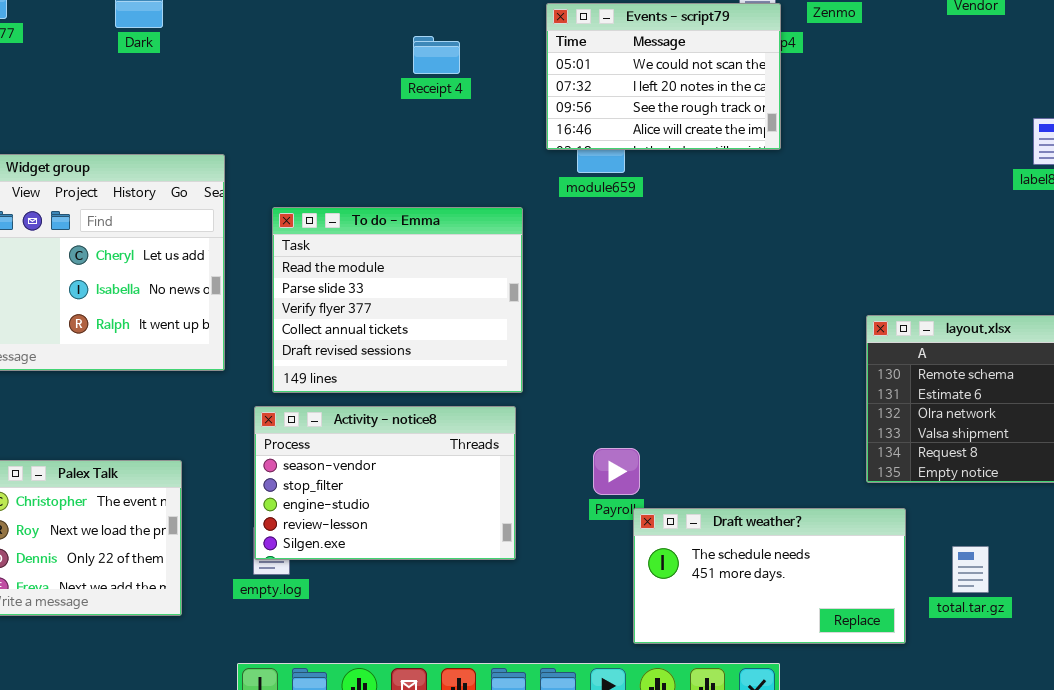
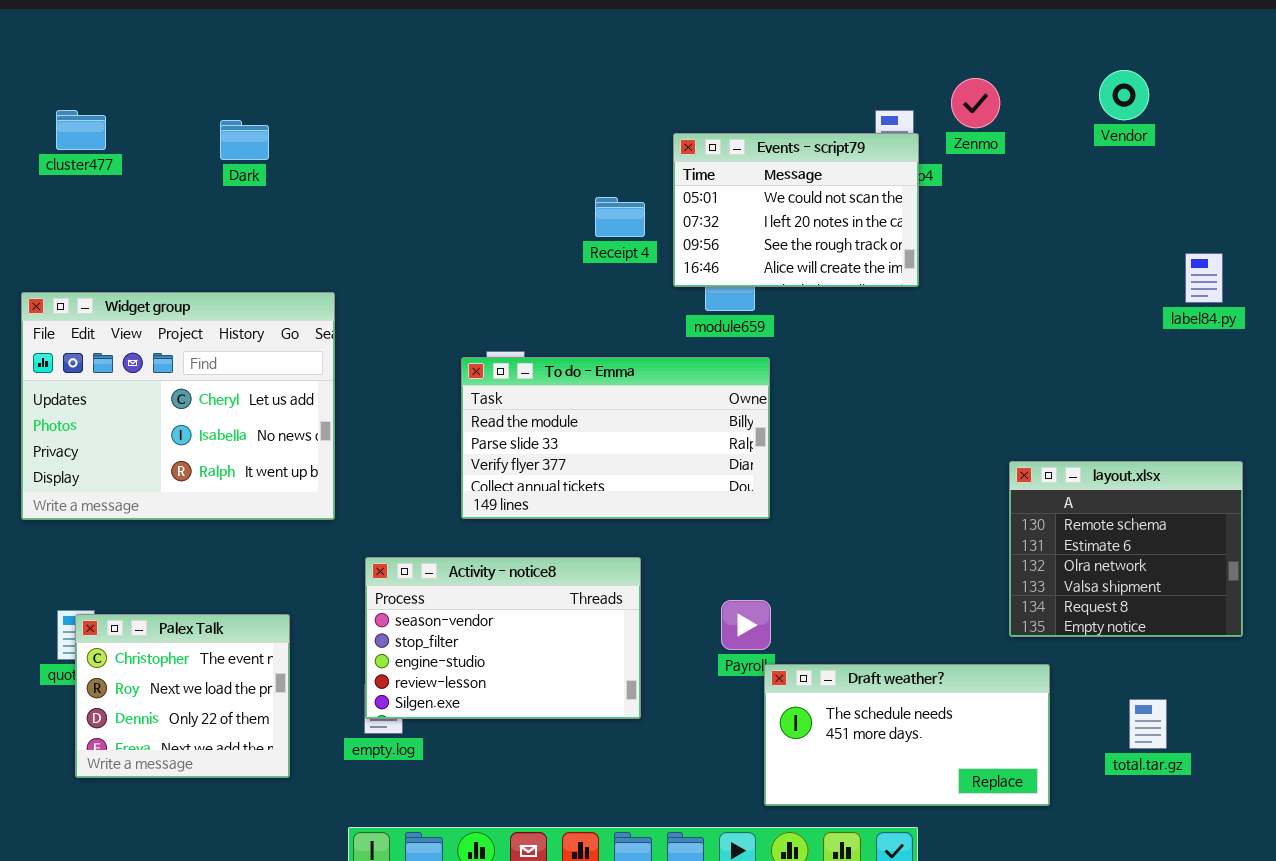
Receipt 4: [413,36,460,74] -> [595,197,645,237], moved
To do - Emma: [272,207,523,393] -> [461,357,770,519], moved, resized
total.tar.gz: [952,546,989,593] -> [1129,699,1167,749], moved

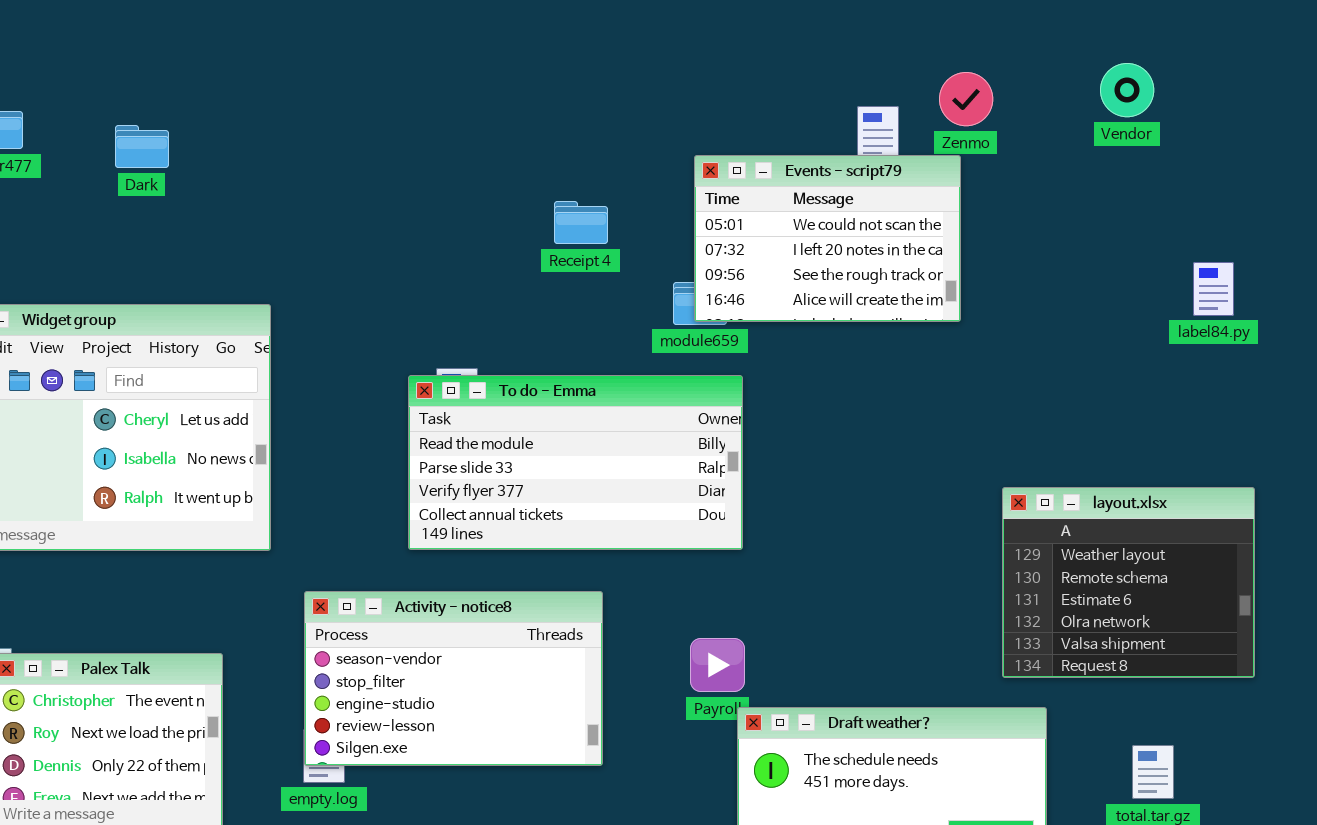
Dark: [220,120,269,160] -> [115,125,169,168], moved
Events - script79: [673,133,919,287] -> [694,155,961,322], moved
layout.xlsx: [1009,461,1243,637] -> [1002,487,1255,678], scrolled up 1 row

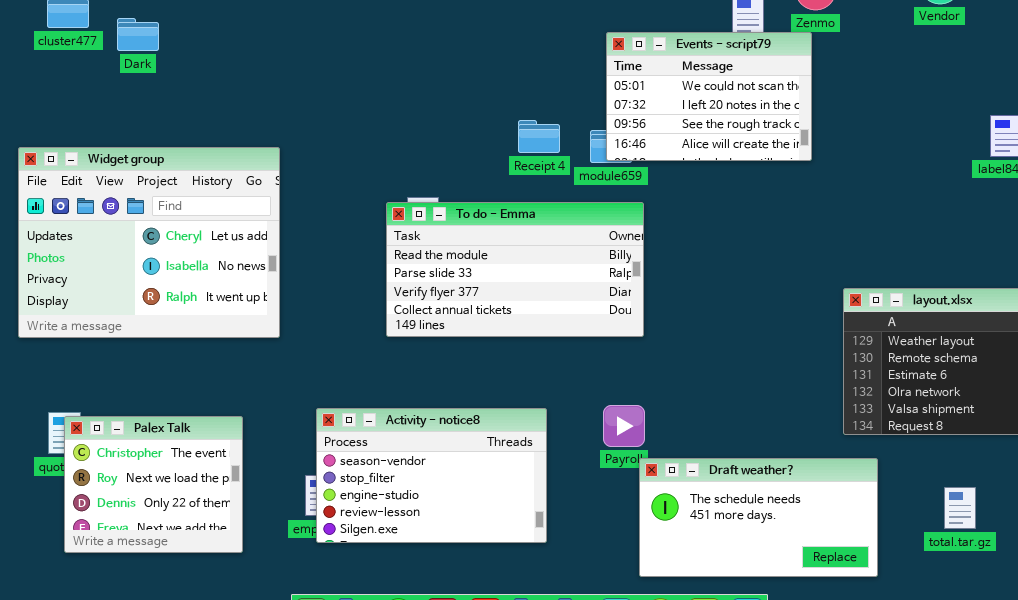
Dark: [115,125,169,168] -> [117,18,159,51], moved
Receipt 4: [554,201,608,244] -> [518,120,560,153], moved
Activity - notice8: [304,591,603,766] -> [316,408,547,543], moved

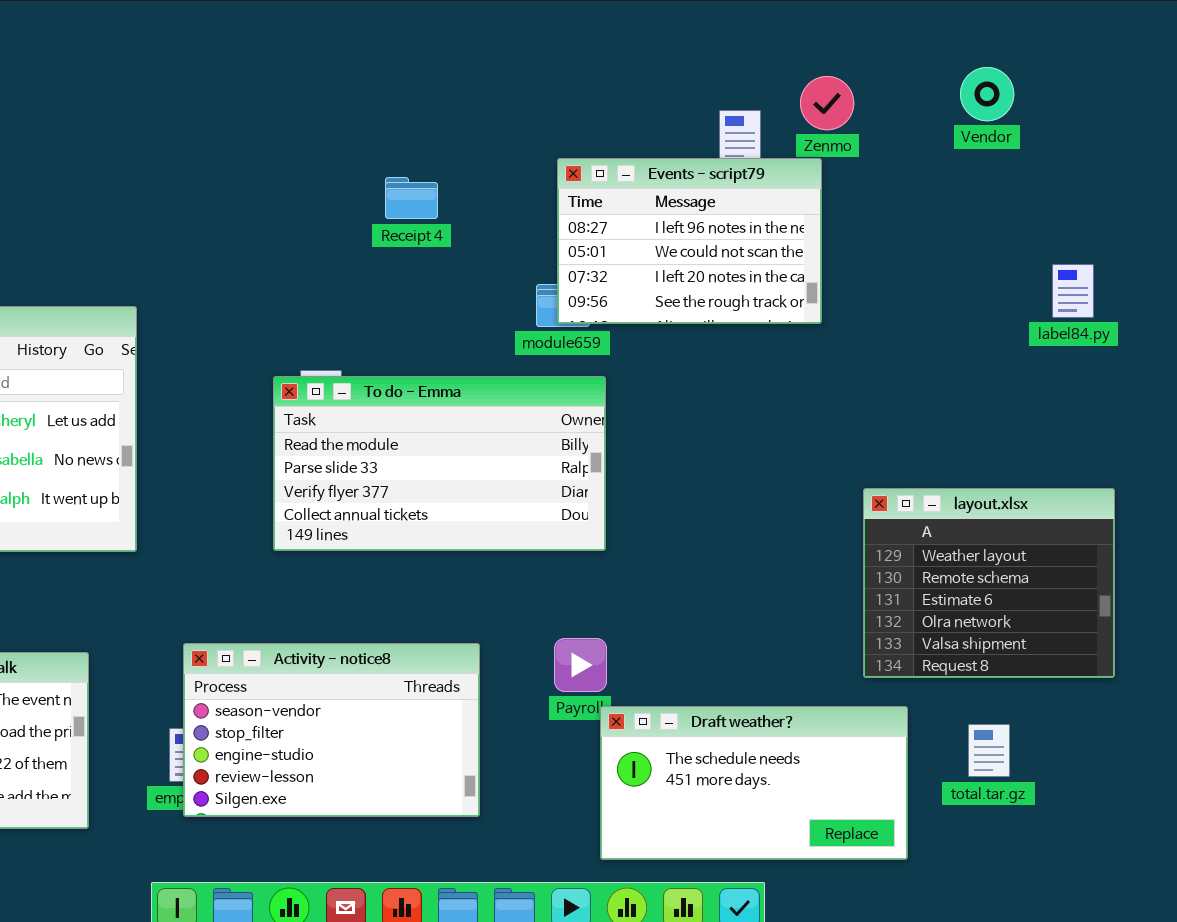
Events - script79: [606,32,812,161] -> [557,158,822,324], scrolled up 1 row
Receipt 4: [518,120,560,153] -> [385,177,438,219], moved
total.tar.gz: [944,487,976,529] -> [968,724,1010,777], moved

